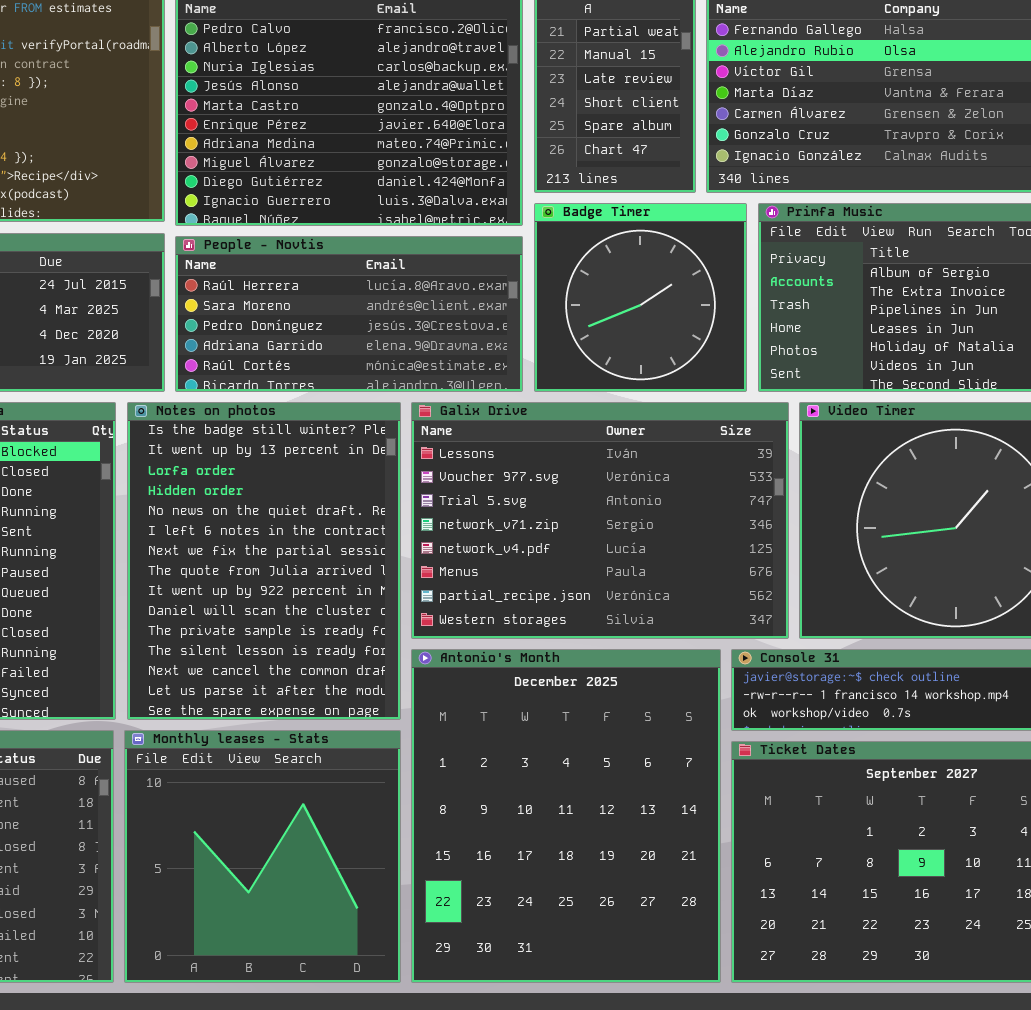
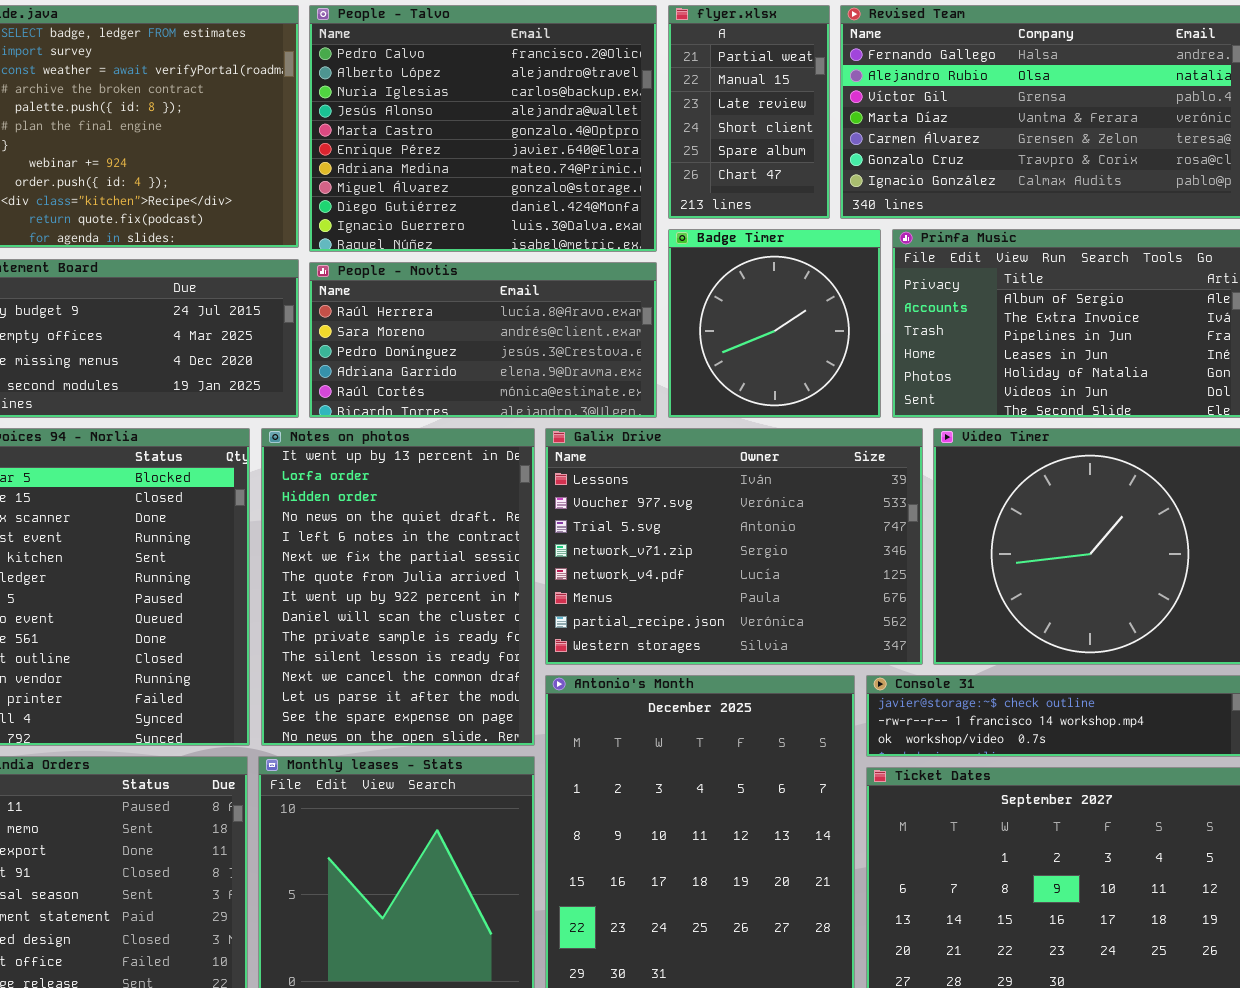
Notes on photos: [127,402,401,720] -> [261,428,535,746], scrolled down 1 row

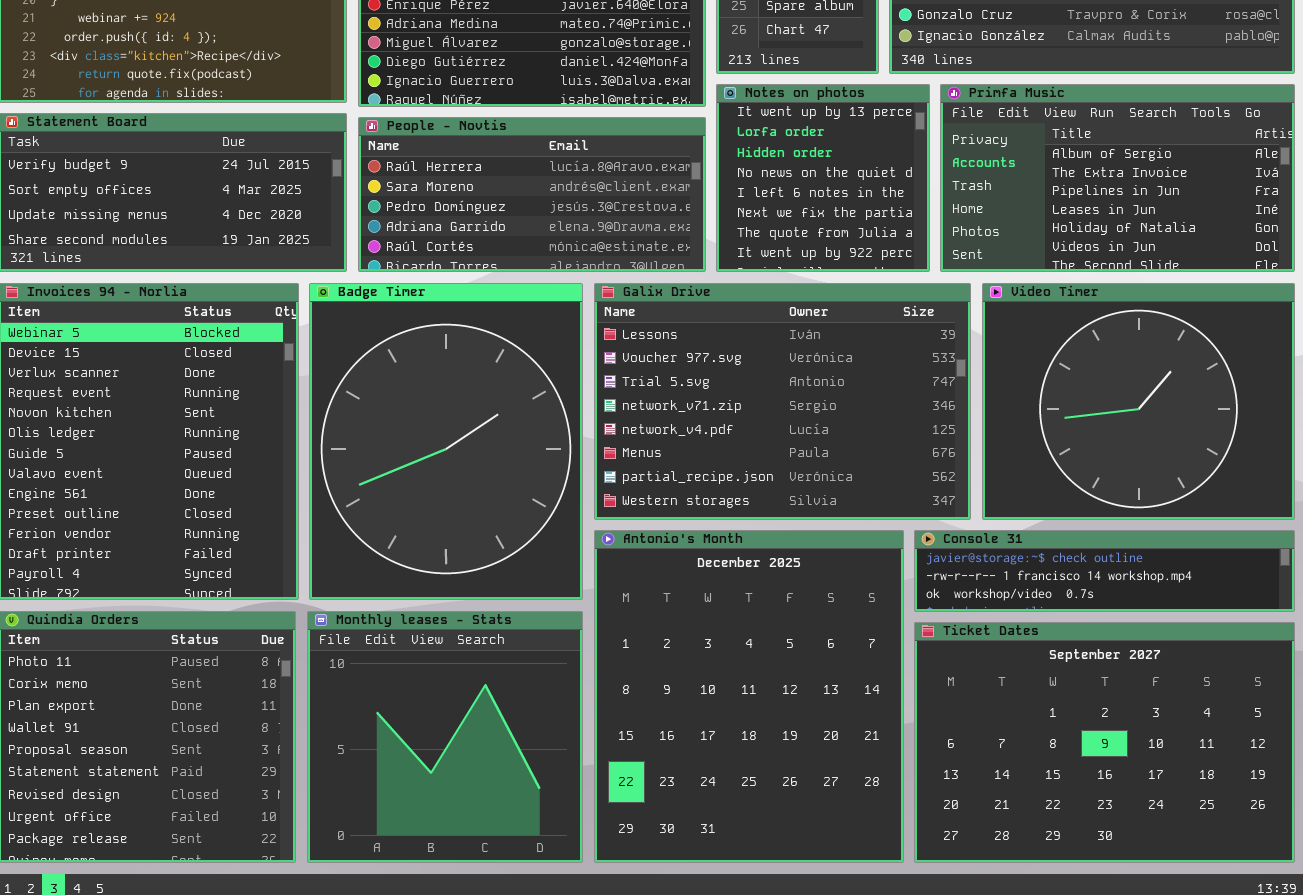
Badge Timer: [668,229,881,418] -> [309,283,583,600], moved, resized
Notes on photos: [261,428,535,746] -> [716,84,930,272], moved, resized

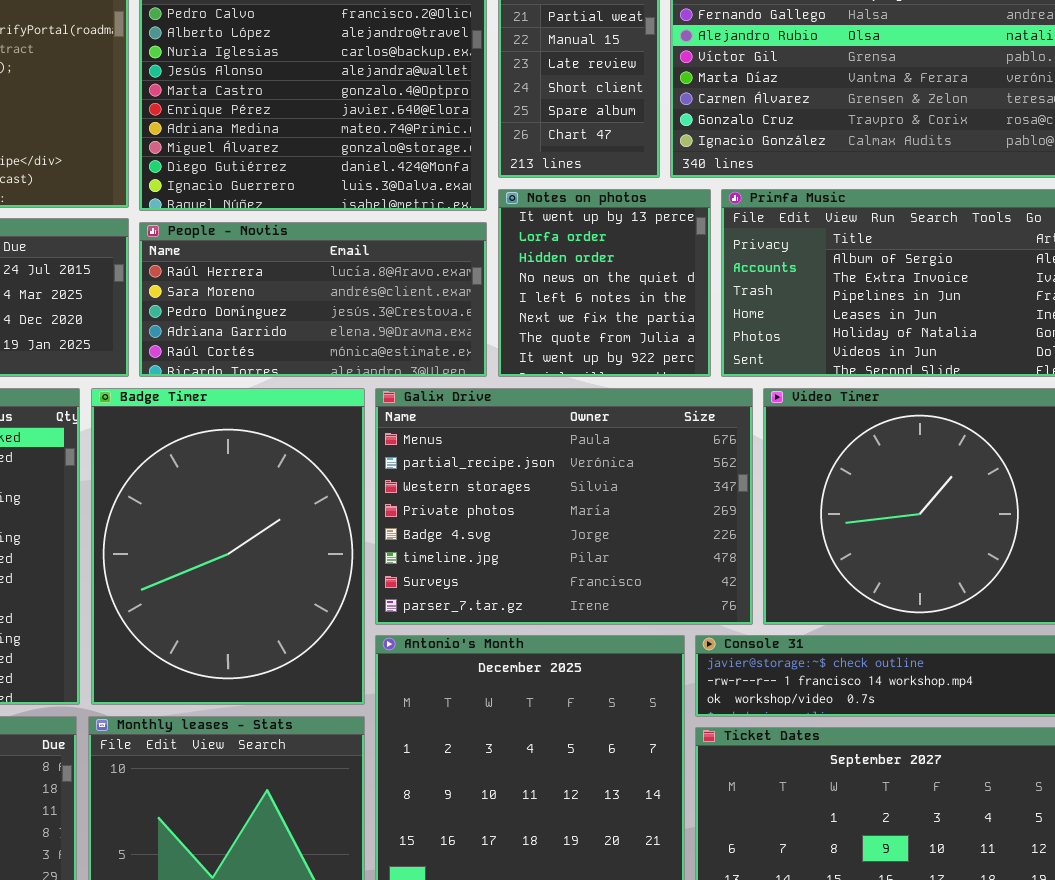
Galix Drive: [594,283,971,520] -> [375,388,753,625], scrolled down 5 rows

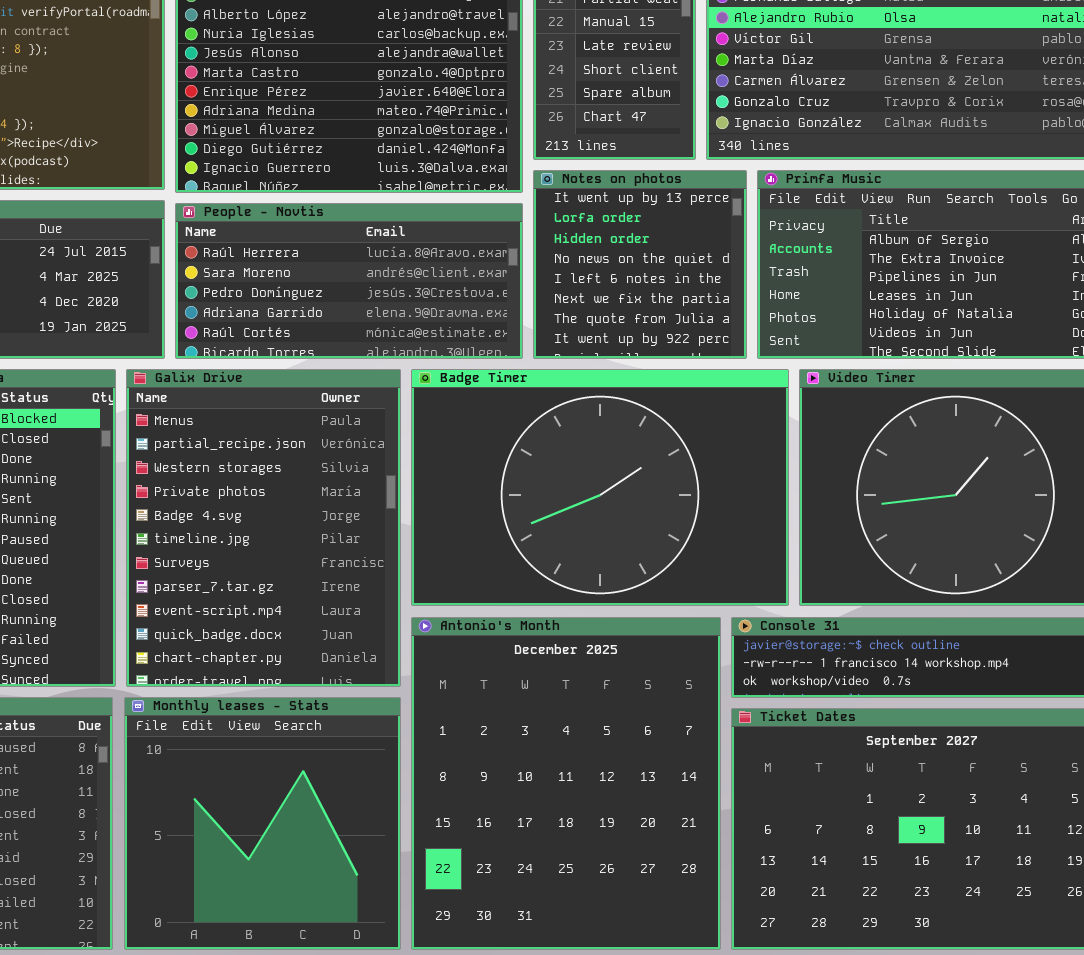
Badge Timer: [91,388,365,705] -> [411,369,789,606], moved, resized
Galix Drive: [375,388,753,625] -> [126,369,401,687], moved, resized

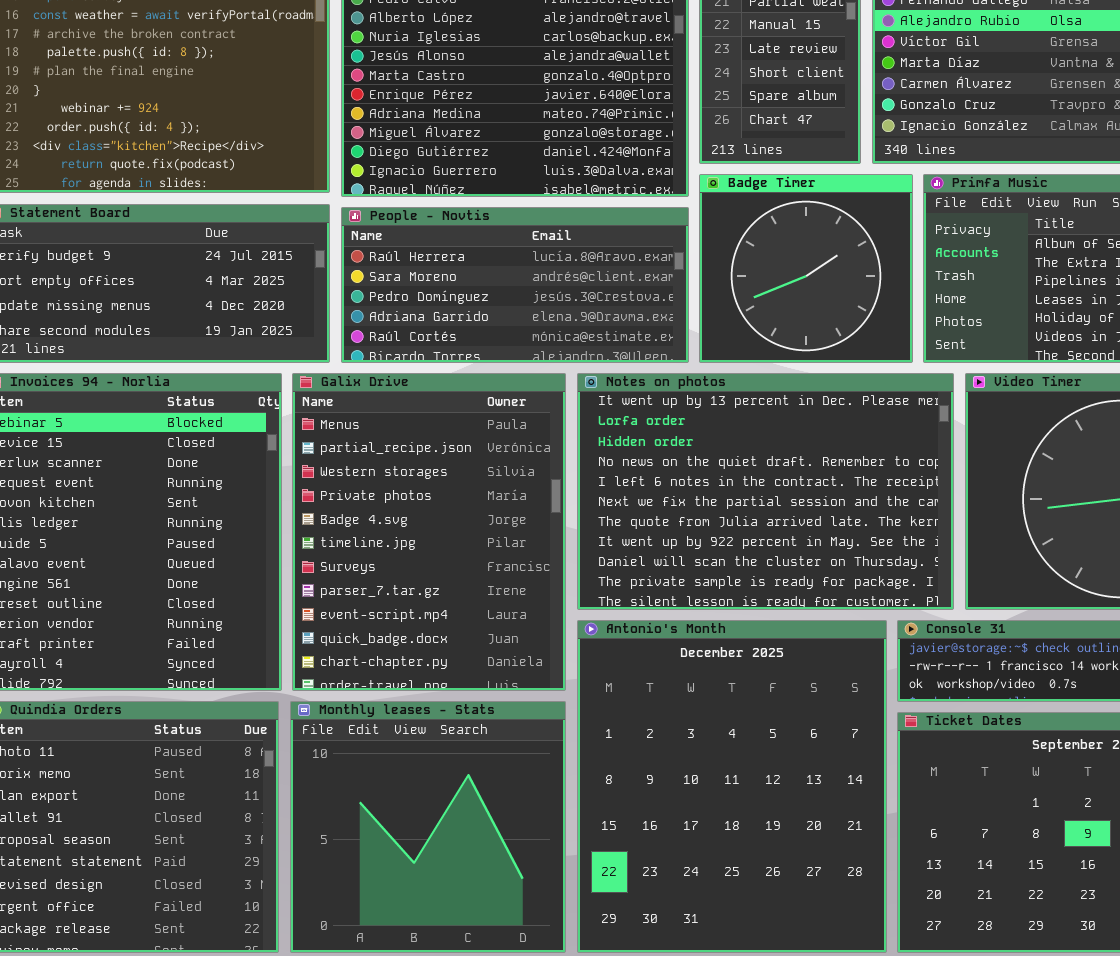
Notes on photos: [533,170,747,359] -> [577,373,954,610], moved, resized
Badge Timer: [411,369,789,606] -> [699,174,913,363], moved, resized

